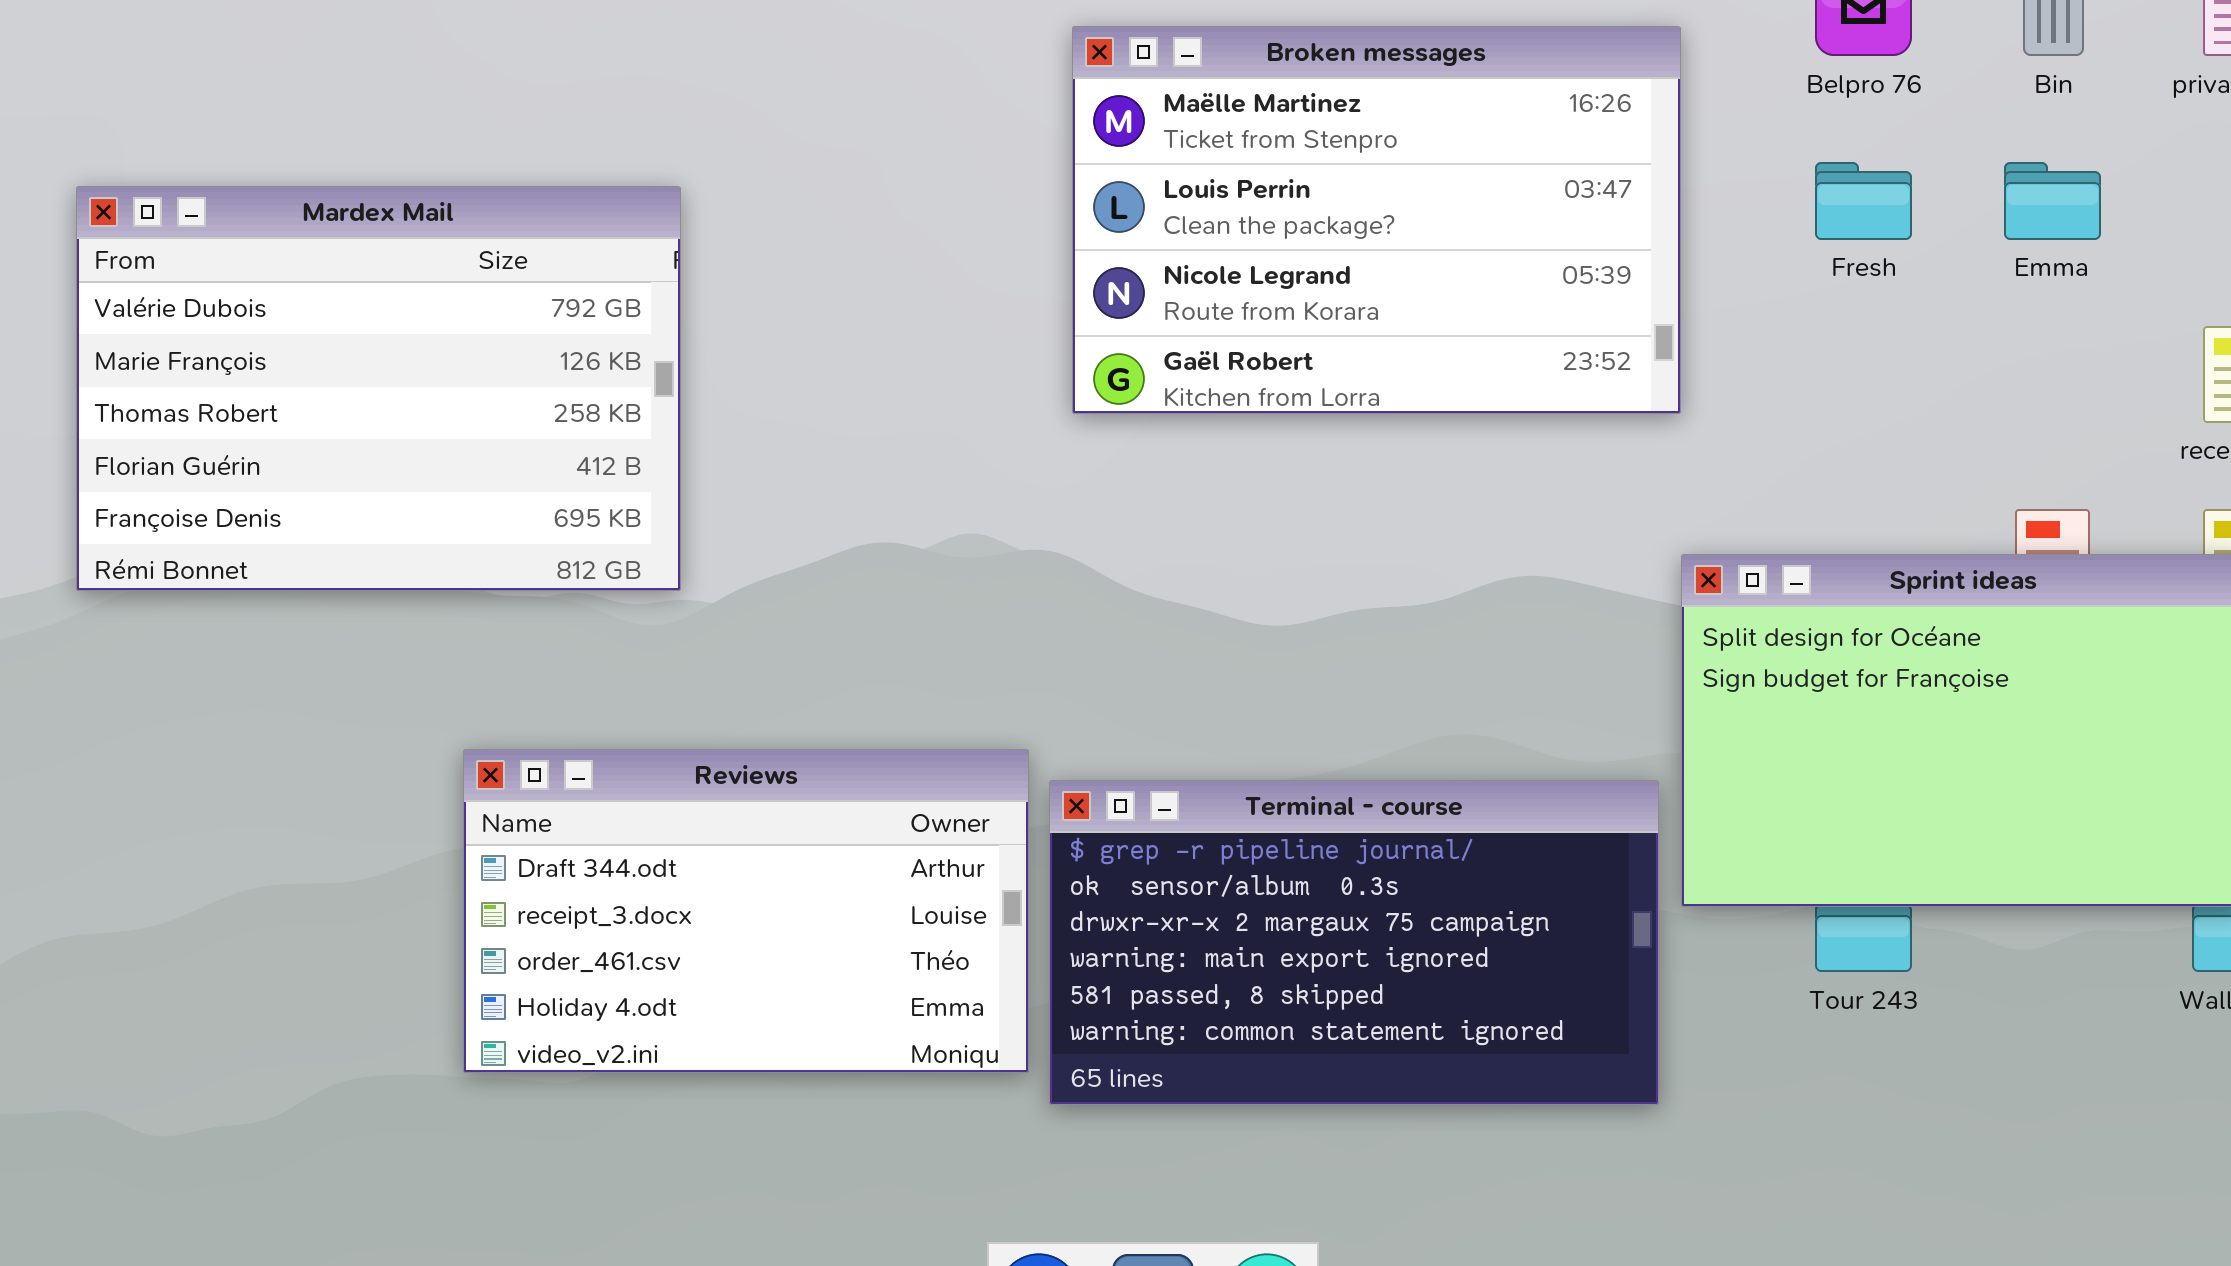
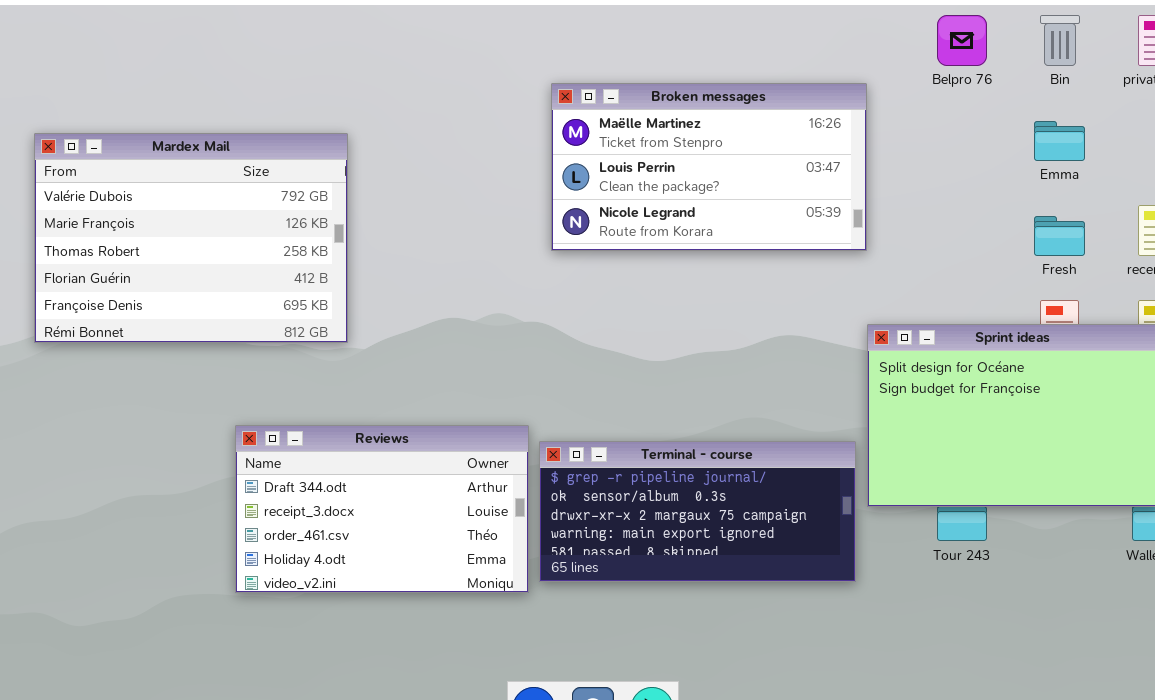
Broken messages: [1072,26,1681,414] -> [551,83,867,251], resized
Fresh: [1815,162,1912,240] -> [1034,216,1085,256], moved
Terminal - course: [1049,780,1659,1105] -> [539,441,856,582], resized

